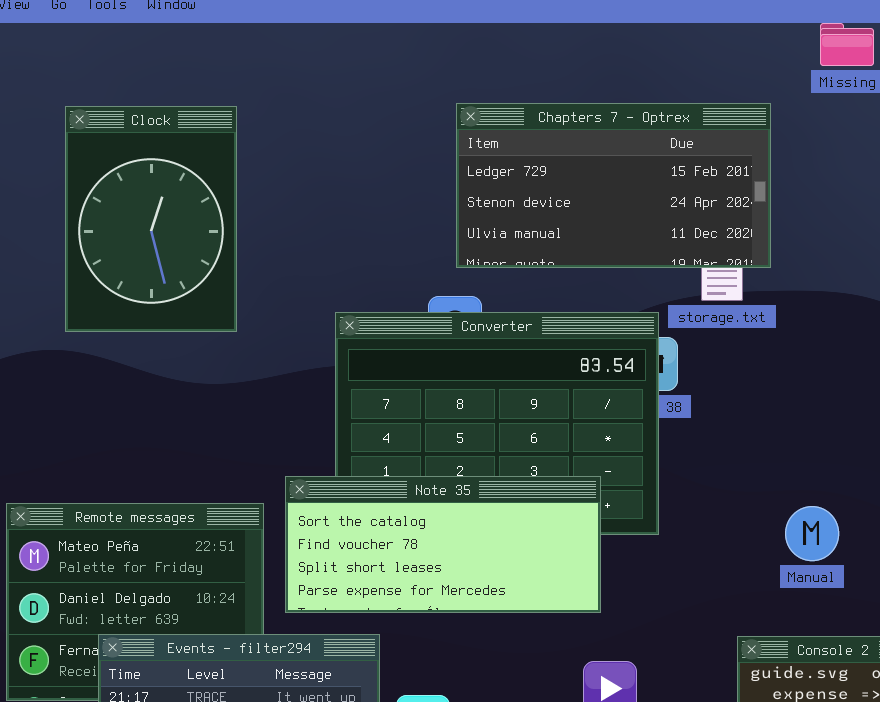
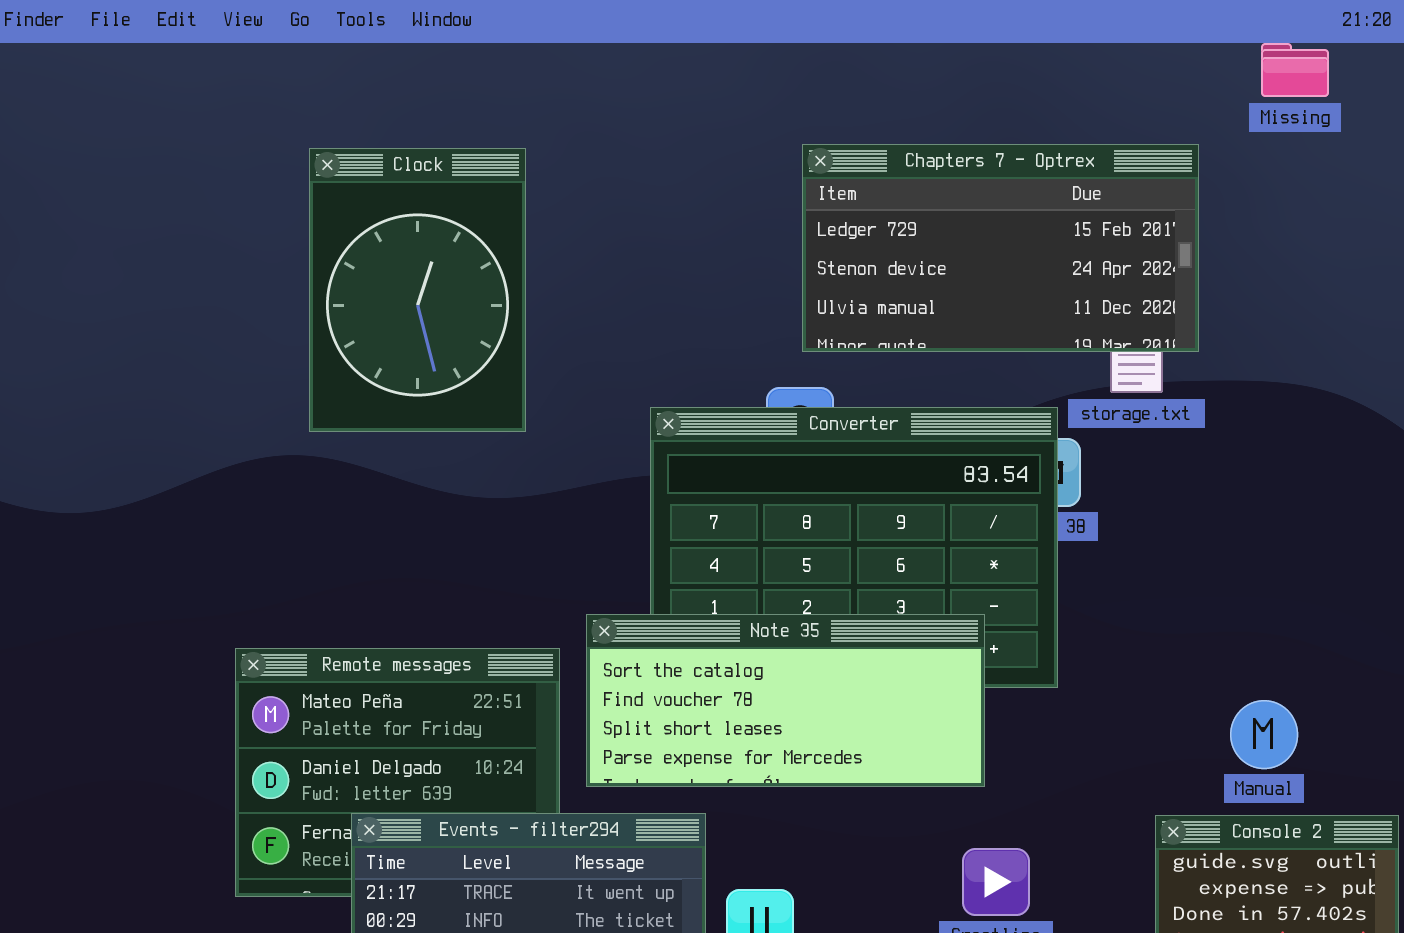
Manual: [785,506,839,561] -> [1230,700,1298,769], moved

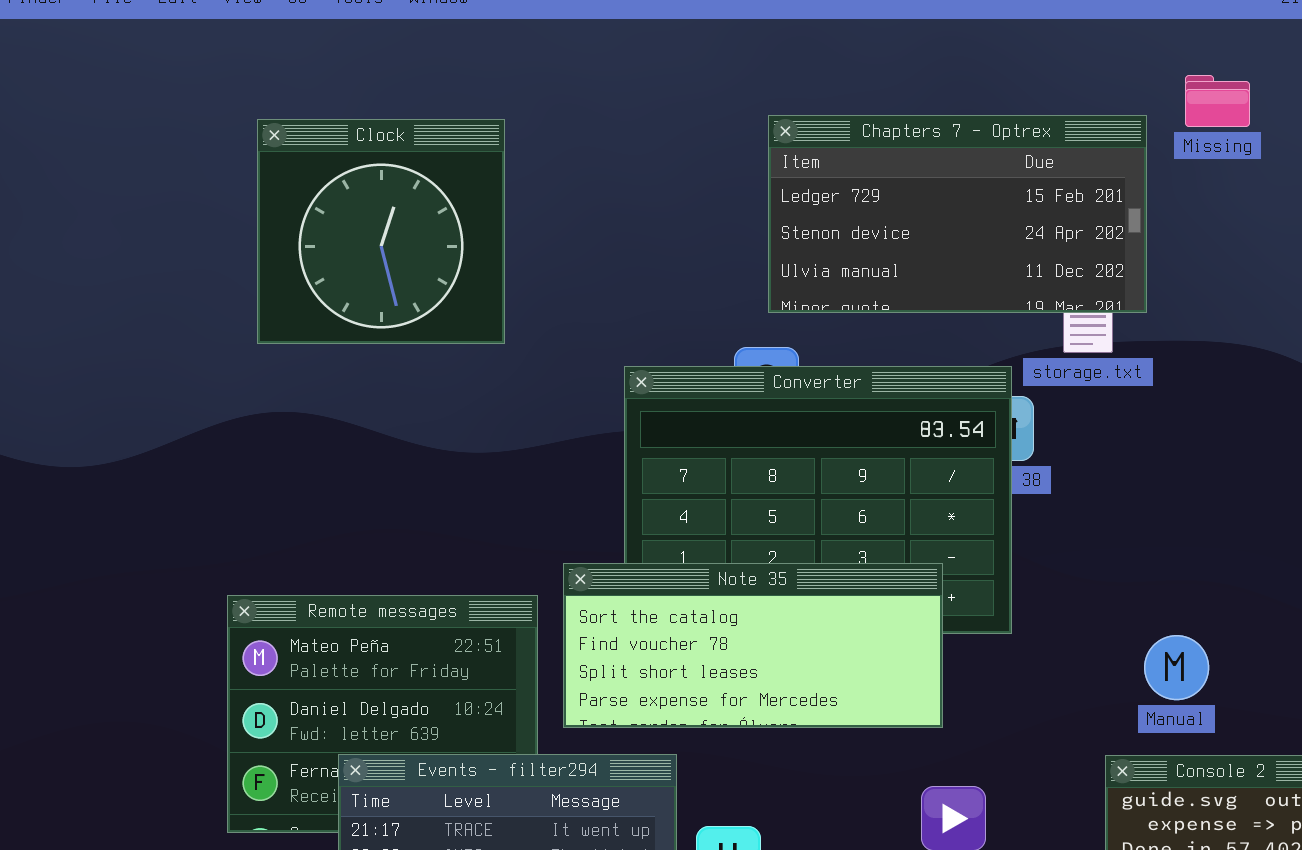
Missing: [1261,43,1329,97] -> [1185,75,1250,127], moved
Clock: [309,148,526,432] -> [257,119,505,344], resized
Manual: [1230,700,1298,769] -> [1144,635,1209,700], moved

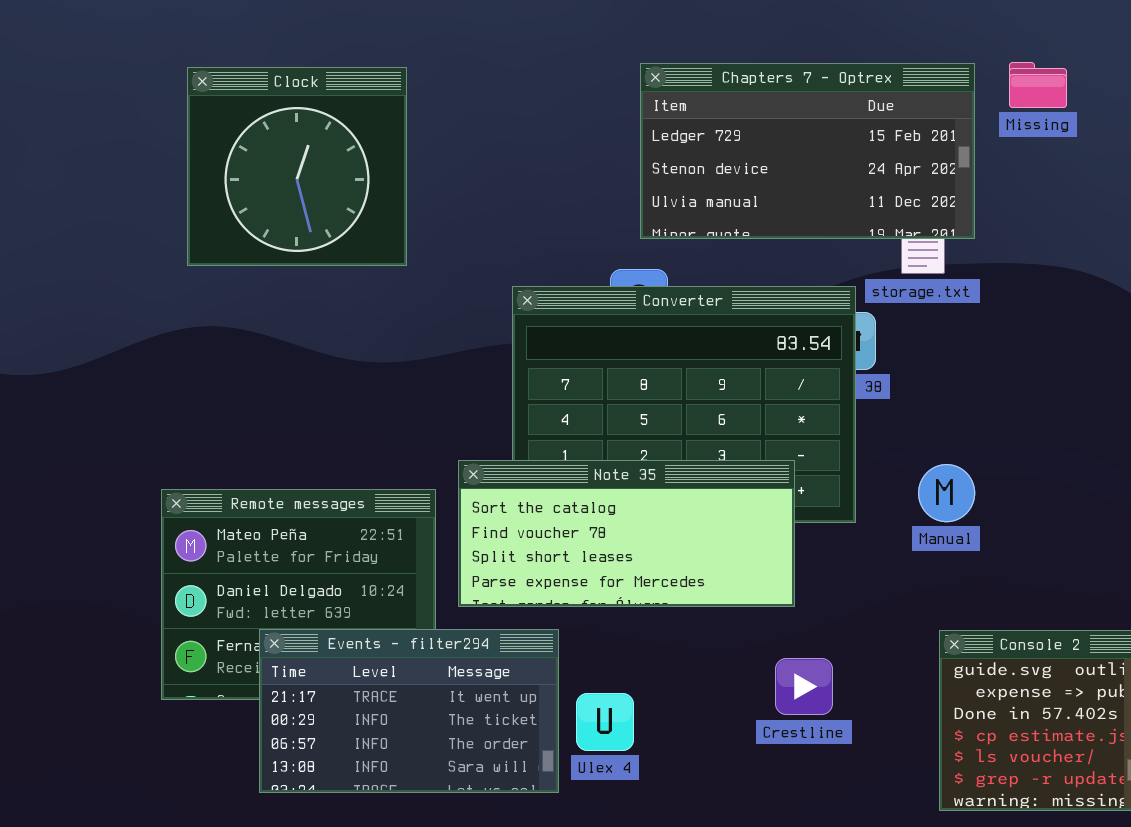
Missing: [1185,75,1250,127] -> [1009,62,1067,108], moved
Manual: [1144,635,1209,700] -> [918,464,975,522], moved

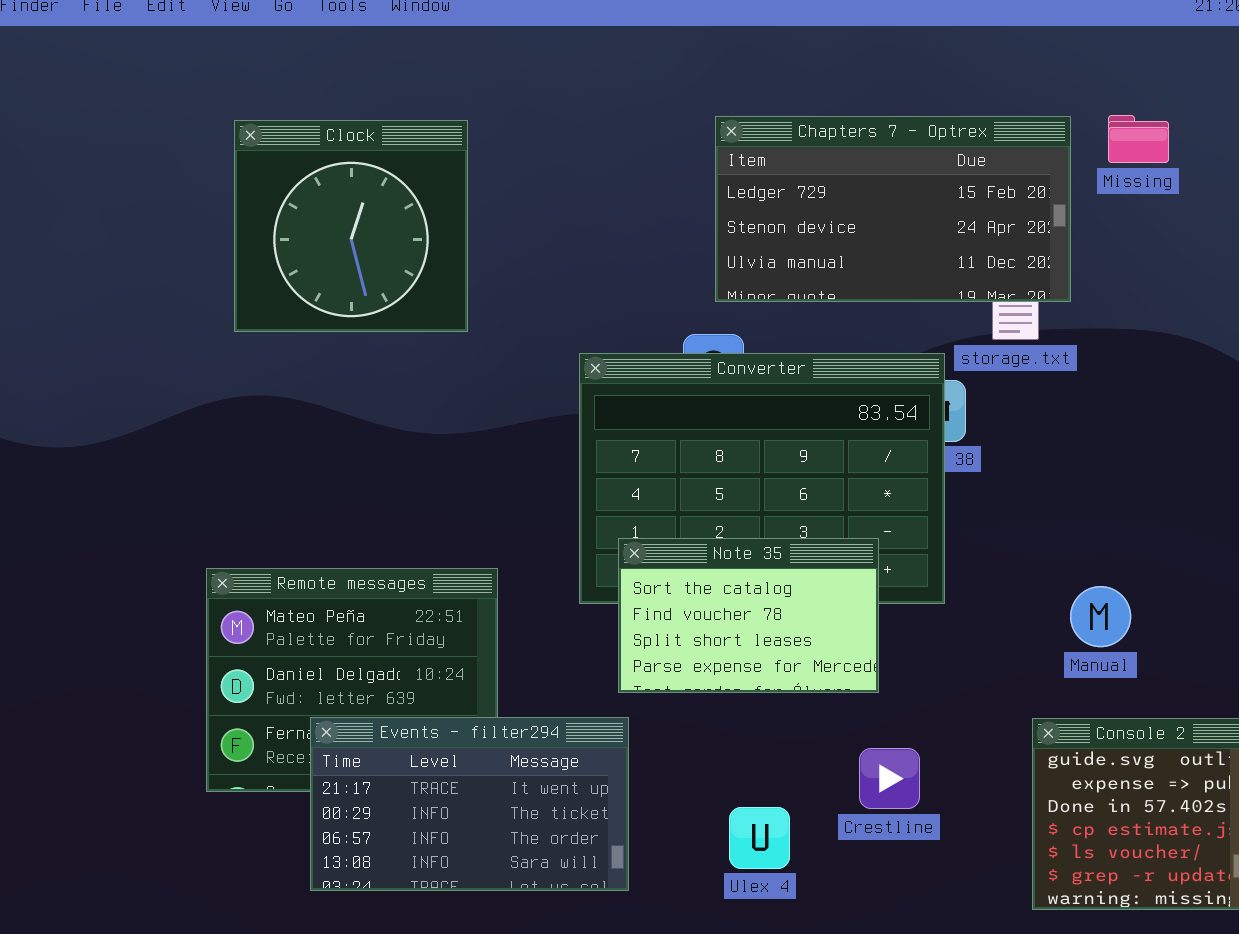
Note 35: [458,460,795,607] -> [618,538,879,693], resized
Manual: [918,464,975,522] -> [1070,586,1131,647], moved
Ulex 4: [576,693,634,751] -> [729,807,790,869], moved

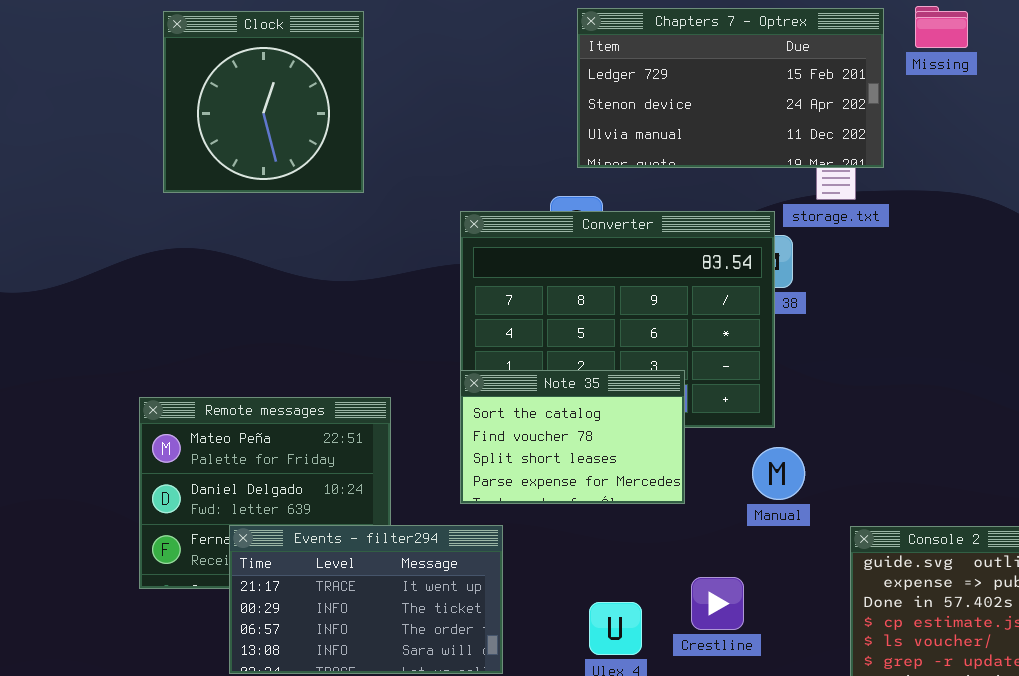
Note 35: [618,538,879,693] -> [460,370,685,504], moved
Manual: [1070,586,1131,647] -> [752,447,805,500], moved
Crestline: [859,748,920,809] -> [691,577,744,630], moved

